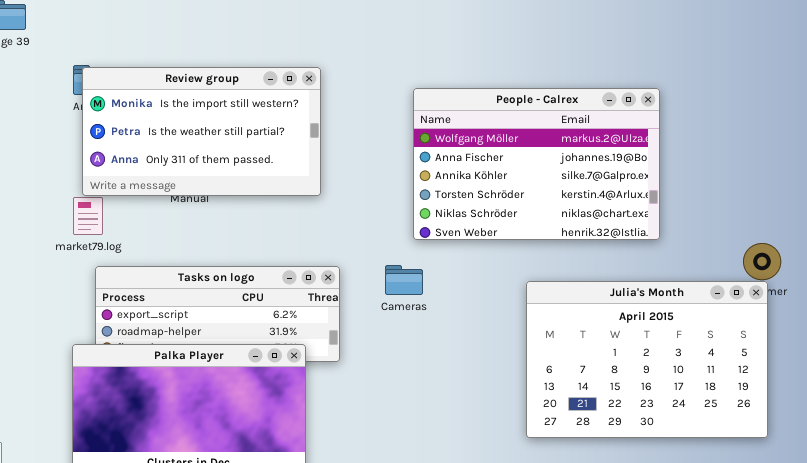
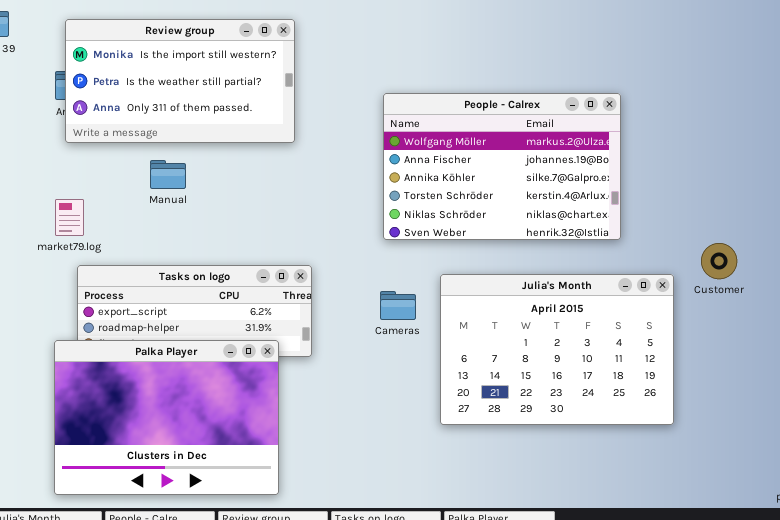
Review group: [82,67,321,196] -> [65,19,295,143], moved
Cameras: [385,265,423,295] -> [380,291,416,320], moved
Julia's Month: [526,281,768,438] -> [440,274,674,425], moved

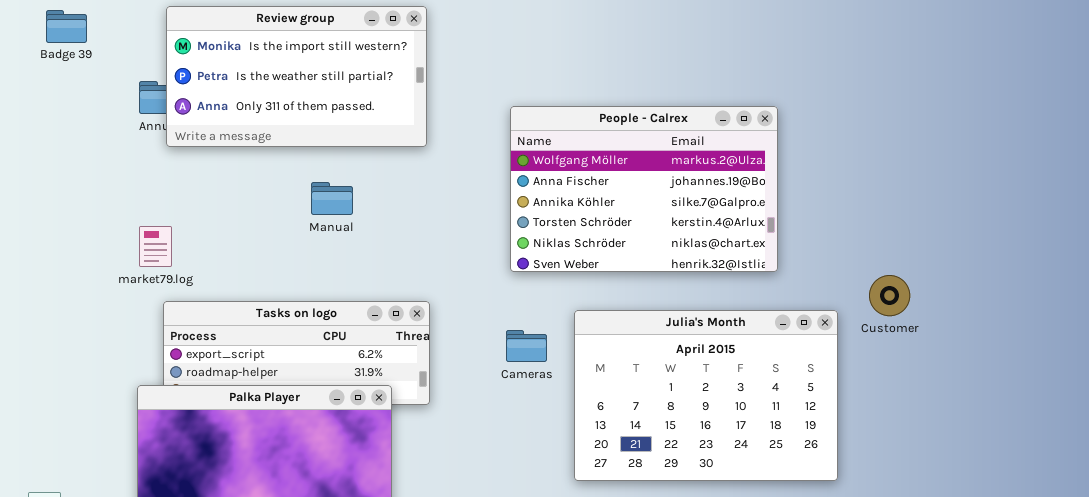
Review group: [65,19,295,143] -> [166,6,427,147], moved
Manual: [150,160,186,189] -> [311,182,353,215], moved

